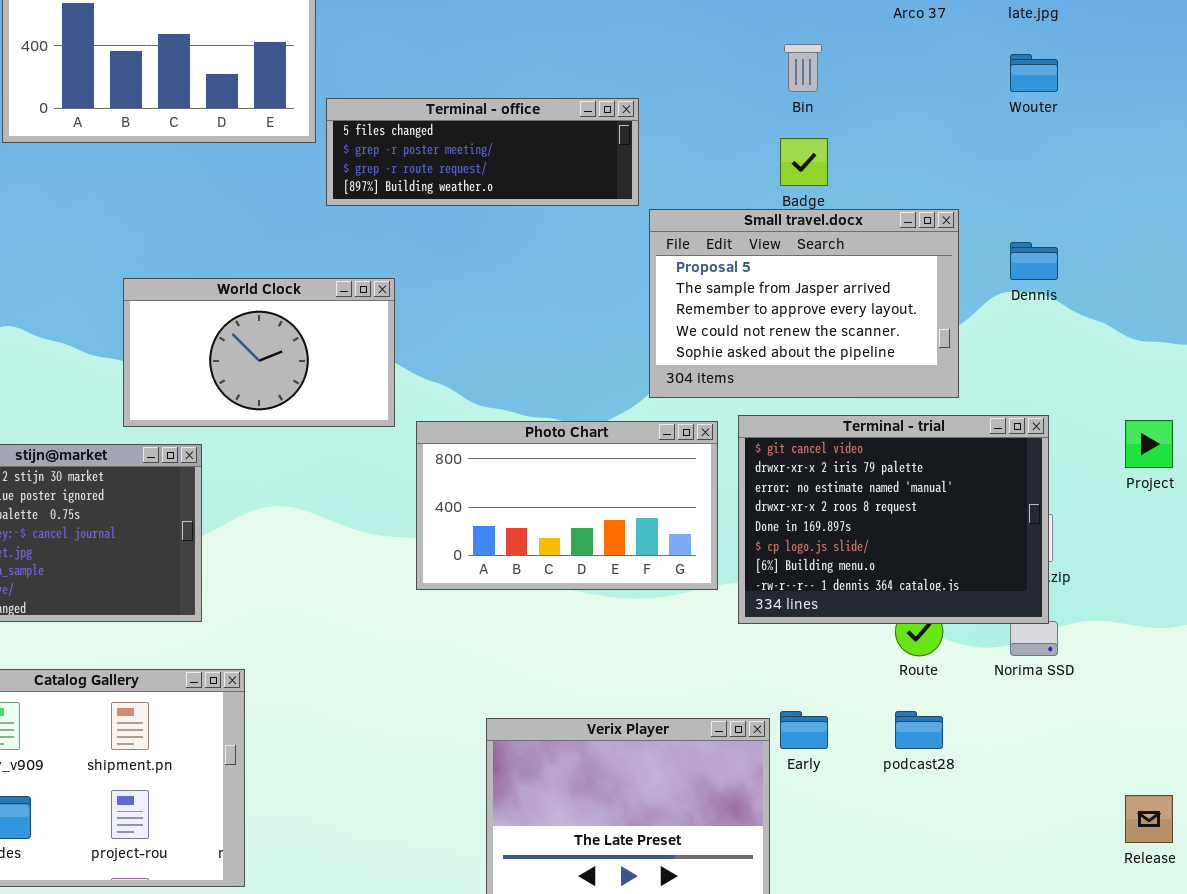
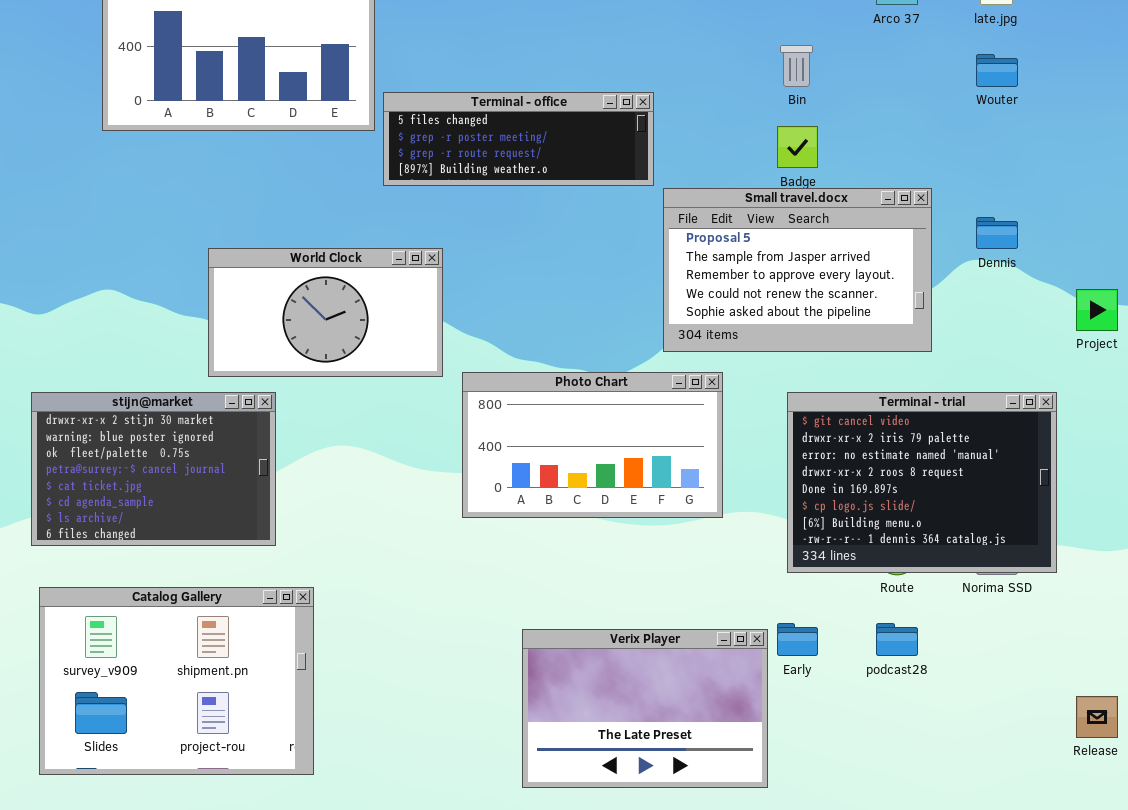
Terminal - trial: [738,415,1049,624] -> [787,392,1057,573], moved
Project: [1125,420,1173,468] -> [1076,289,1118,331], moved

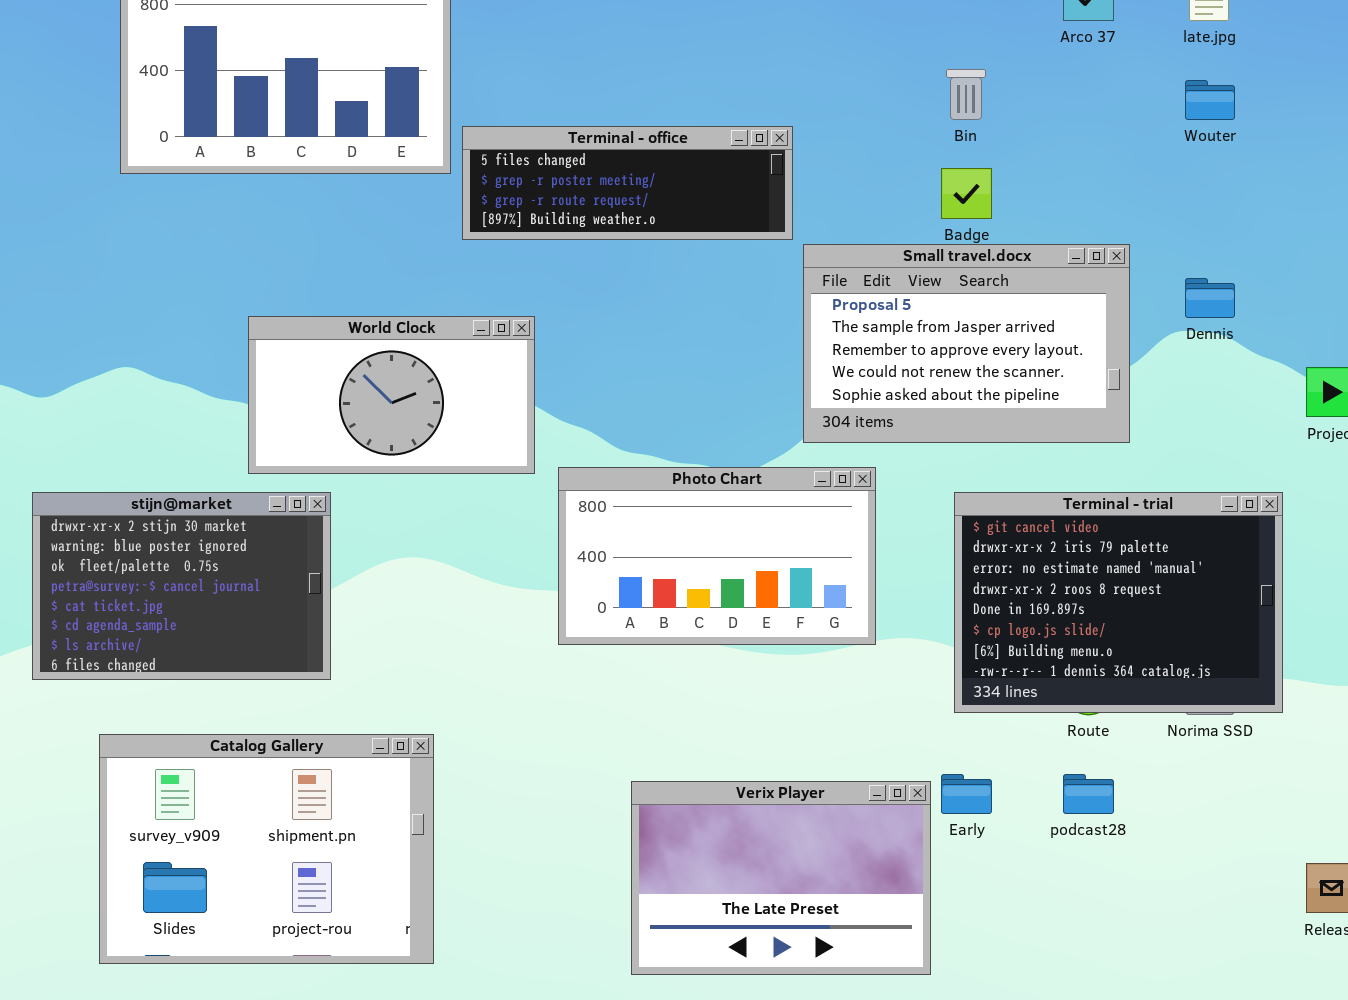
Catalog Gallery: [39,587,314,775] -> [99,734,434,964], moved

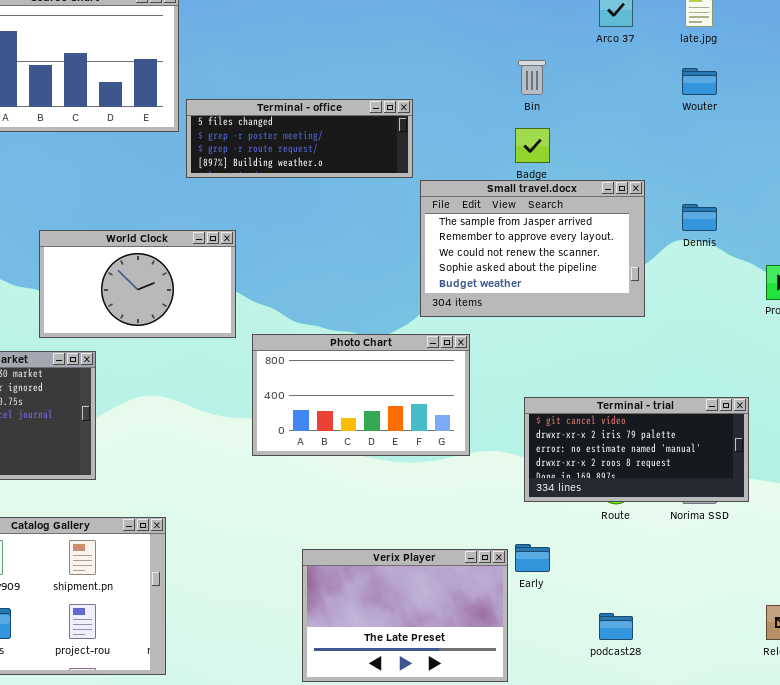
Small travel.docx: [803,244,1130,443] -> [420,180,645,317], scrolled down 1 row
Terminal - trial: [954,492,1283,713] -> [524,397,749,502], resized
podcast28: [1063,774,1114,814] -> [599,613,633,640], moved

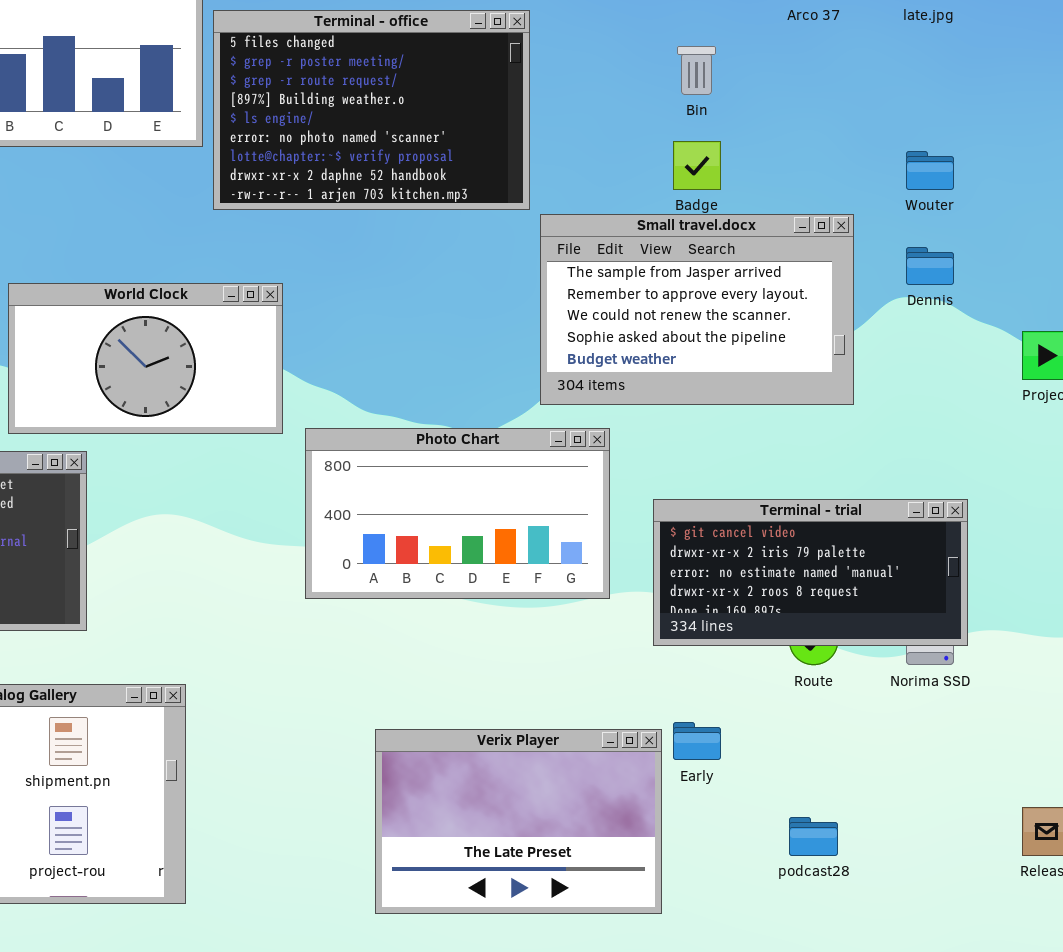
Wouter: [682,68,717,95] -> [906,151,954,190], moved
Terminal - office: [186,99,413,178] -> [213,10,530,210], resized
Terminal - trial: [524,397,749,502] -> [653,499,968,646], moved

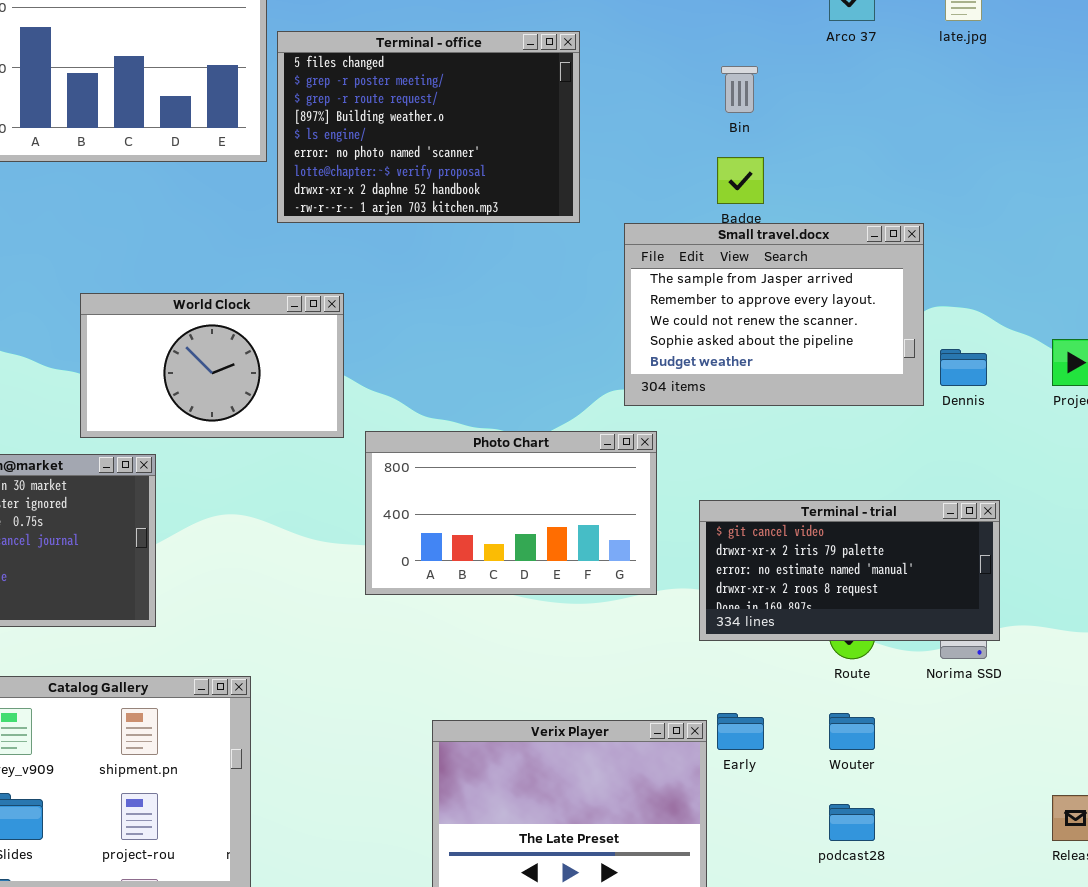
Wouter: [906,151,954,190] -> [829,713,875,750], moved
Small travel.docx: [540,214,854,405] -> [624,223,924,406], moved
Dennis: [906,247,954,285] -> [940,349,987,386], moved

